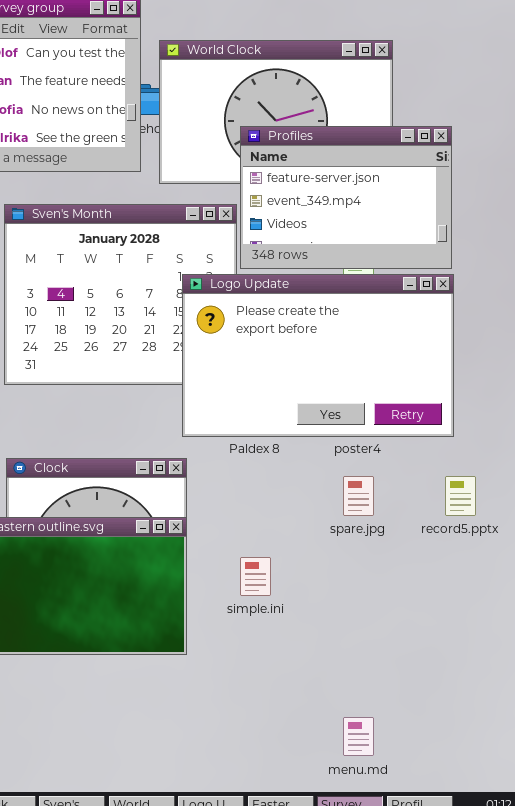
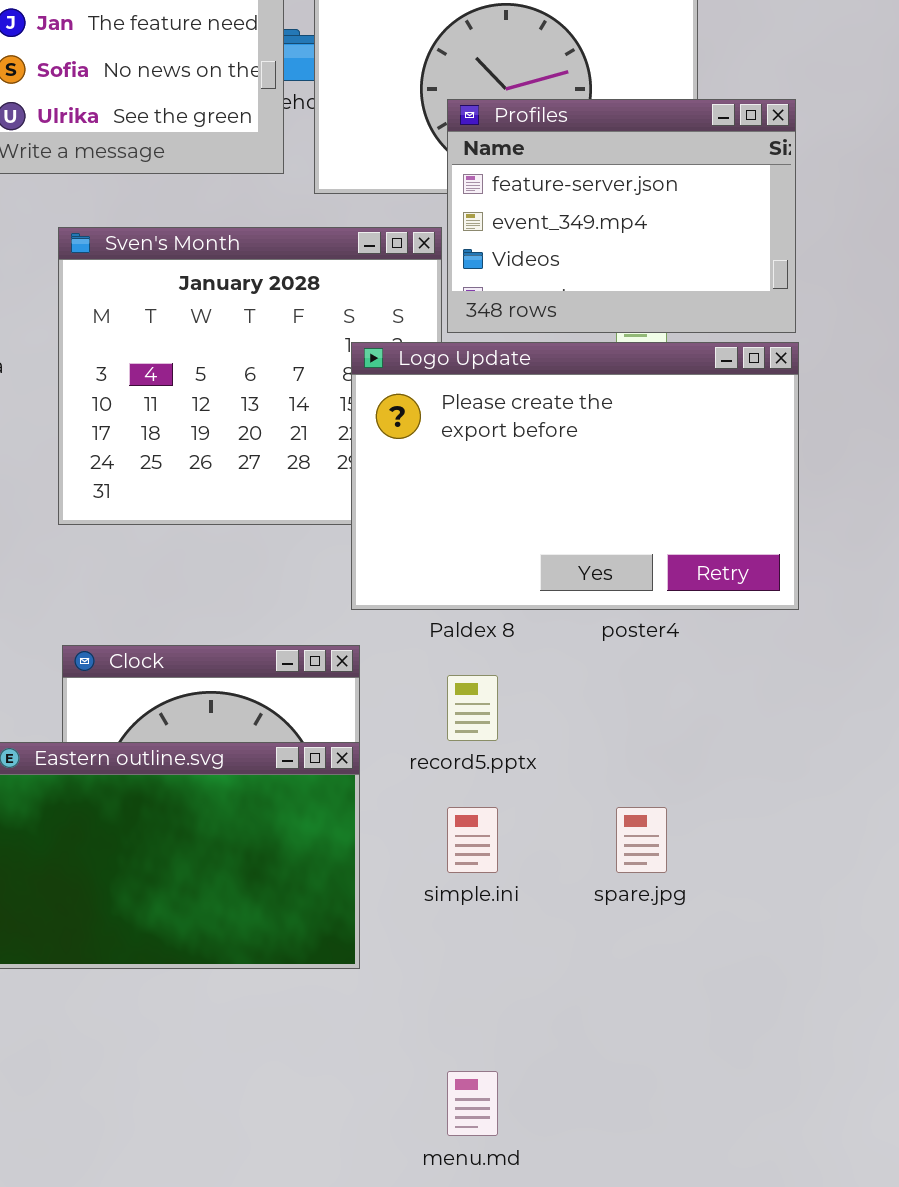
spare.jpg: [343,476,374,516] -> [616,807,667,873], moved
record5.pptx: [445,476,476,516] -> [447,675,498,741], moved
menu.md: [343,717,374,756] -> [447,1071,498,1136], moved

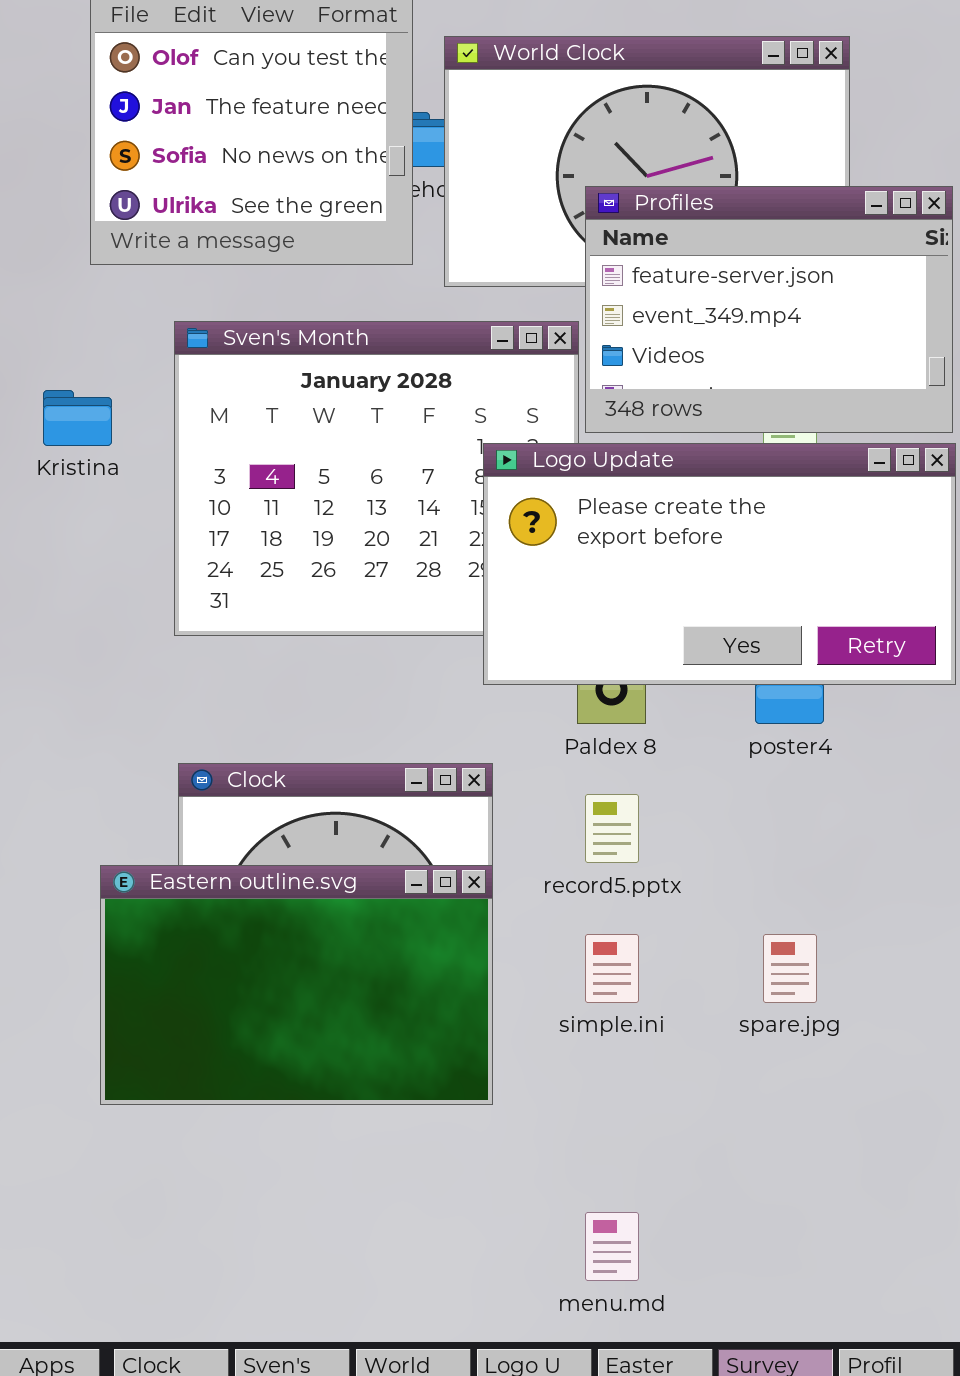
Logo Update: [351,342,799,610] -> [483,443,956,685], resized

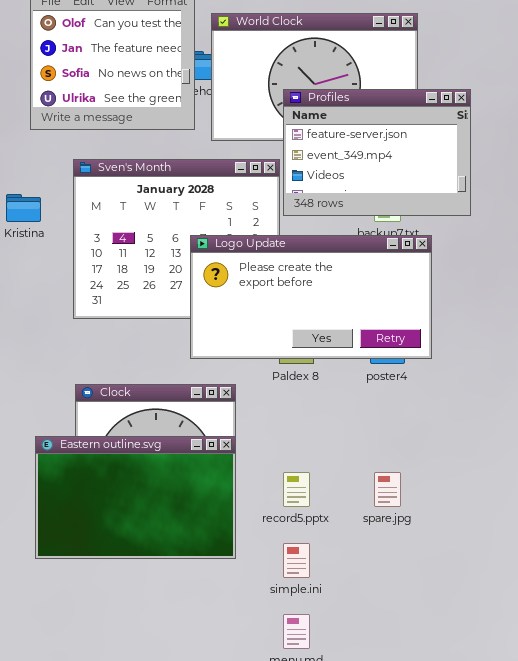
Logo Update: [483,443,956,685] -> [190,235,432,359], moved
record5.pptx: [585,794,639,863] -> [283,472,310,507], moved
simple.ini: [585,934,639,1003] -> [283,543,310,578], moved

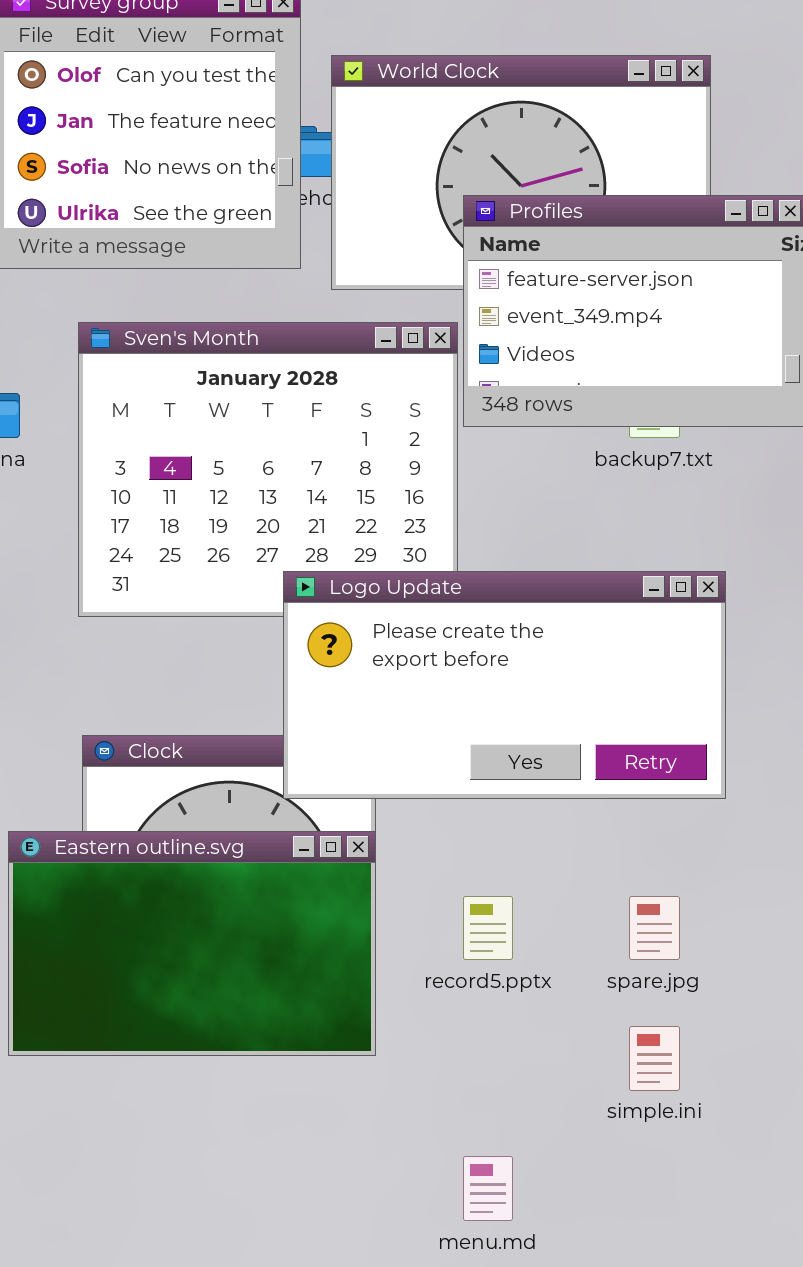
Logo Update: [190,235,432,359] -> [283,571,726,799], moved
simple.ini: [283,543,310,578] -> [629,1026,680,1091], moved

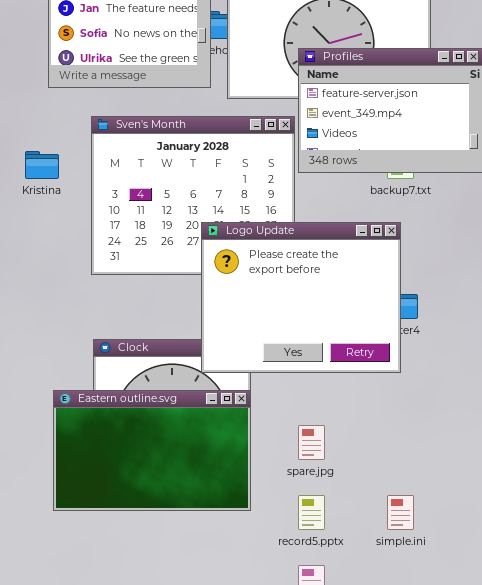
Logo Update: [283,571,726,799] -> [201,222,401,373], resized
record5.pptx: [463,896,513,960] -> [298,495,325,530], moved
spare.jpg: [629,896,680,960] -> [298,425,325,460], moved

